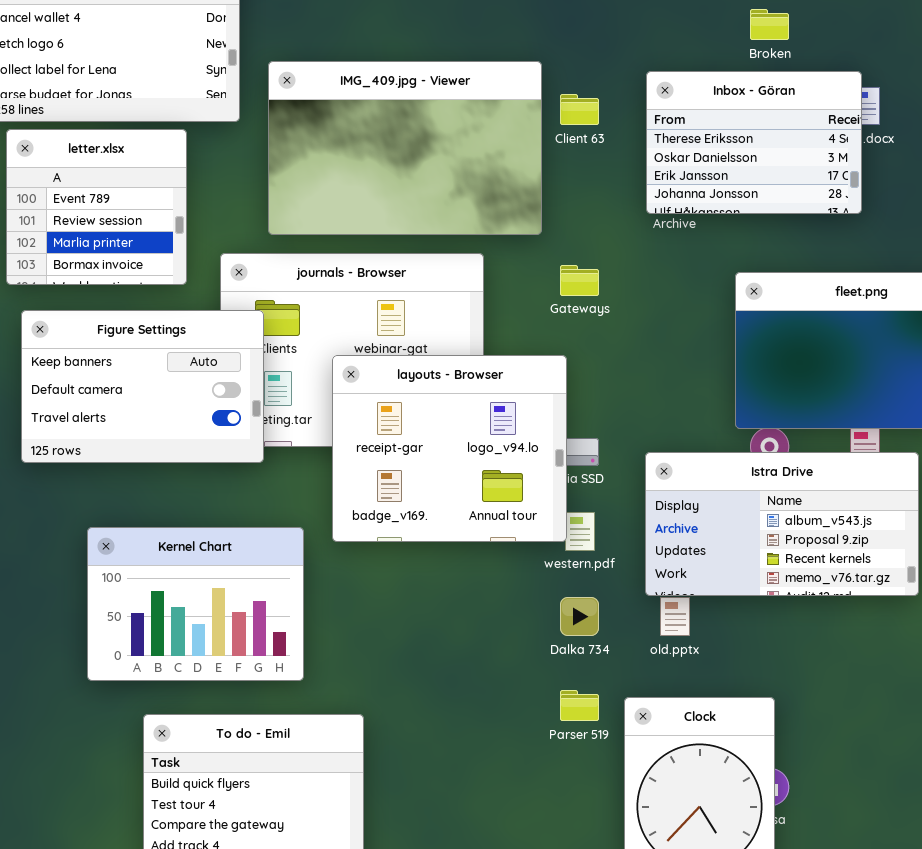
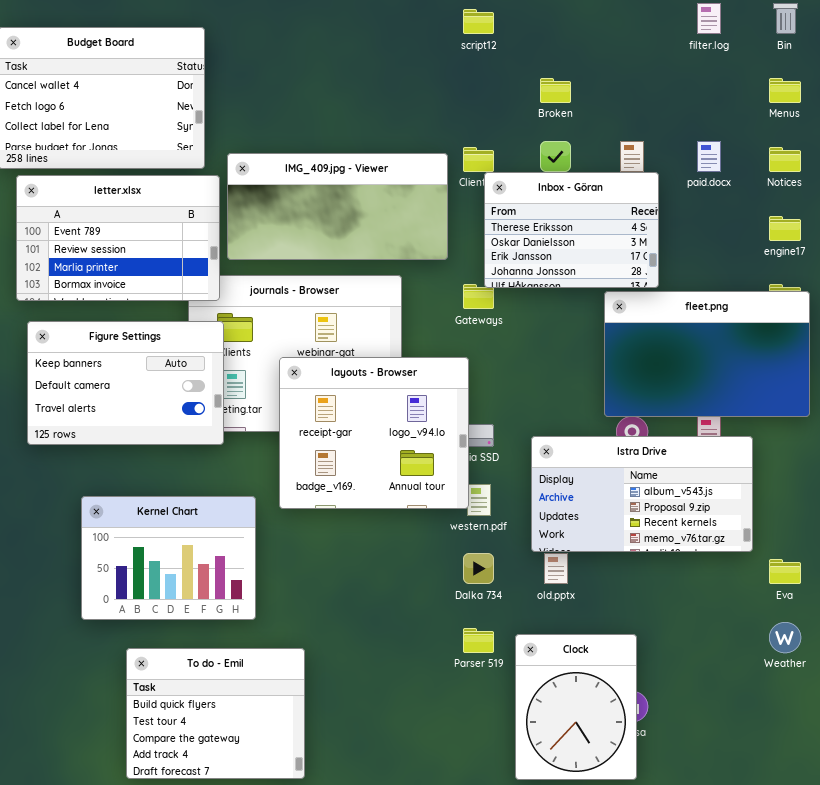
Broken: [750,9,789,40] -> [540,78,571,103], moved
IMG_409.jpg - Viewer: [268,61,542,235] -> [227,153,448,260], resized
Inbox - Göran: [646,71,862,214] -> [484,172,659,288], moved
letter.xlsx: [6,129,187,285] -> [16,175,220,301], resized

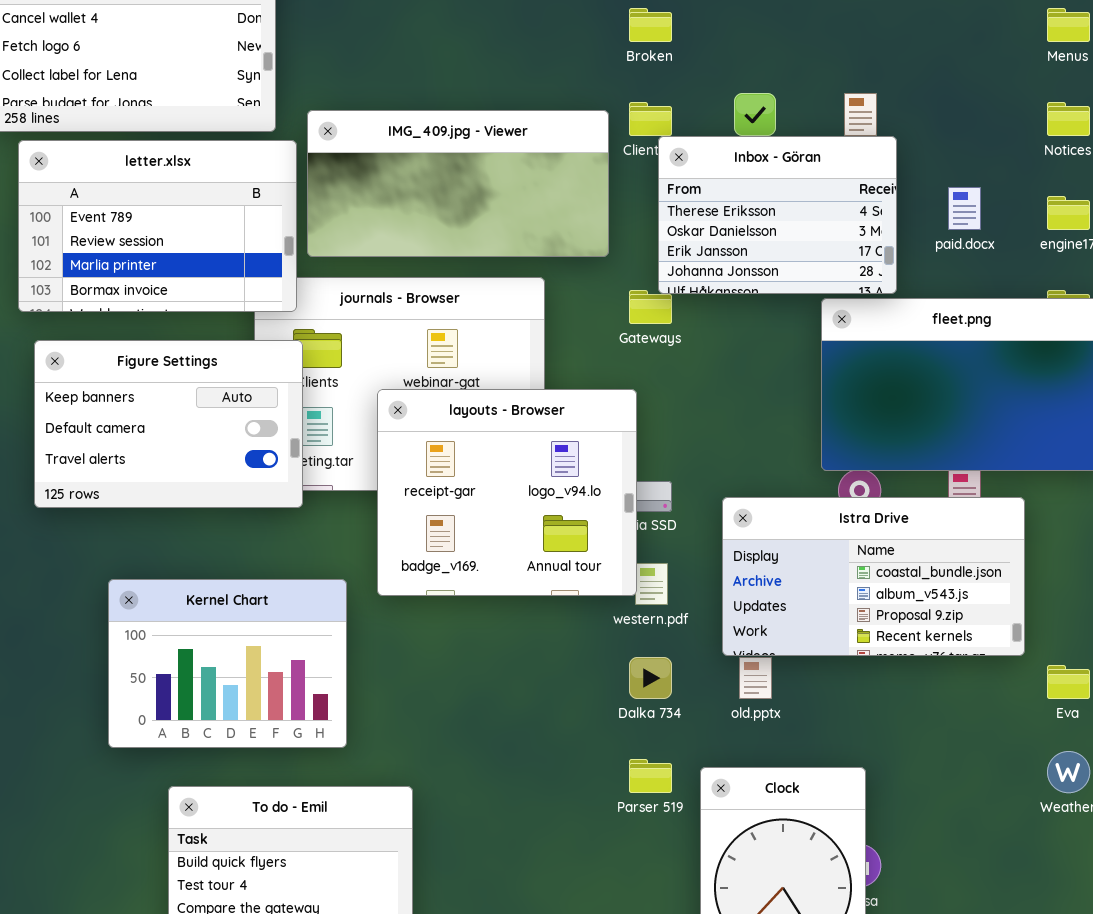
Broken: [540,78,571,103] -> [629,8,672,42], moved
paid.docx: [697,141,721,172] -> [948,187,981,230], moved
Istra Drive: [531,436,753,552] -> [722,497,1025,656], scrolled up 1 row

